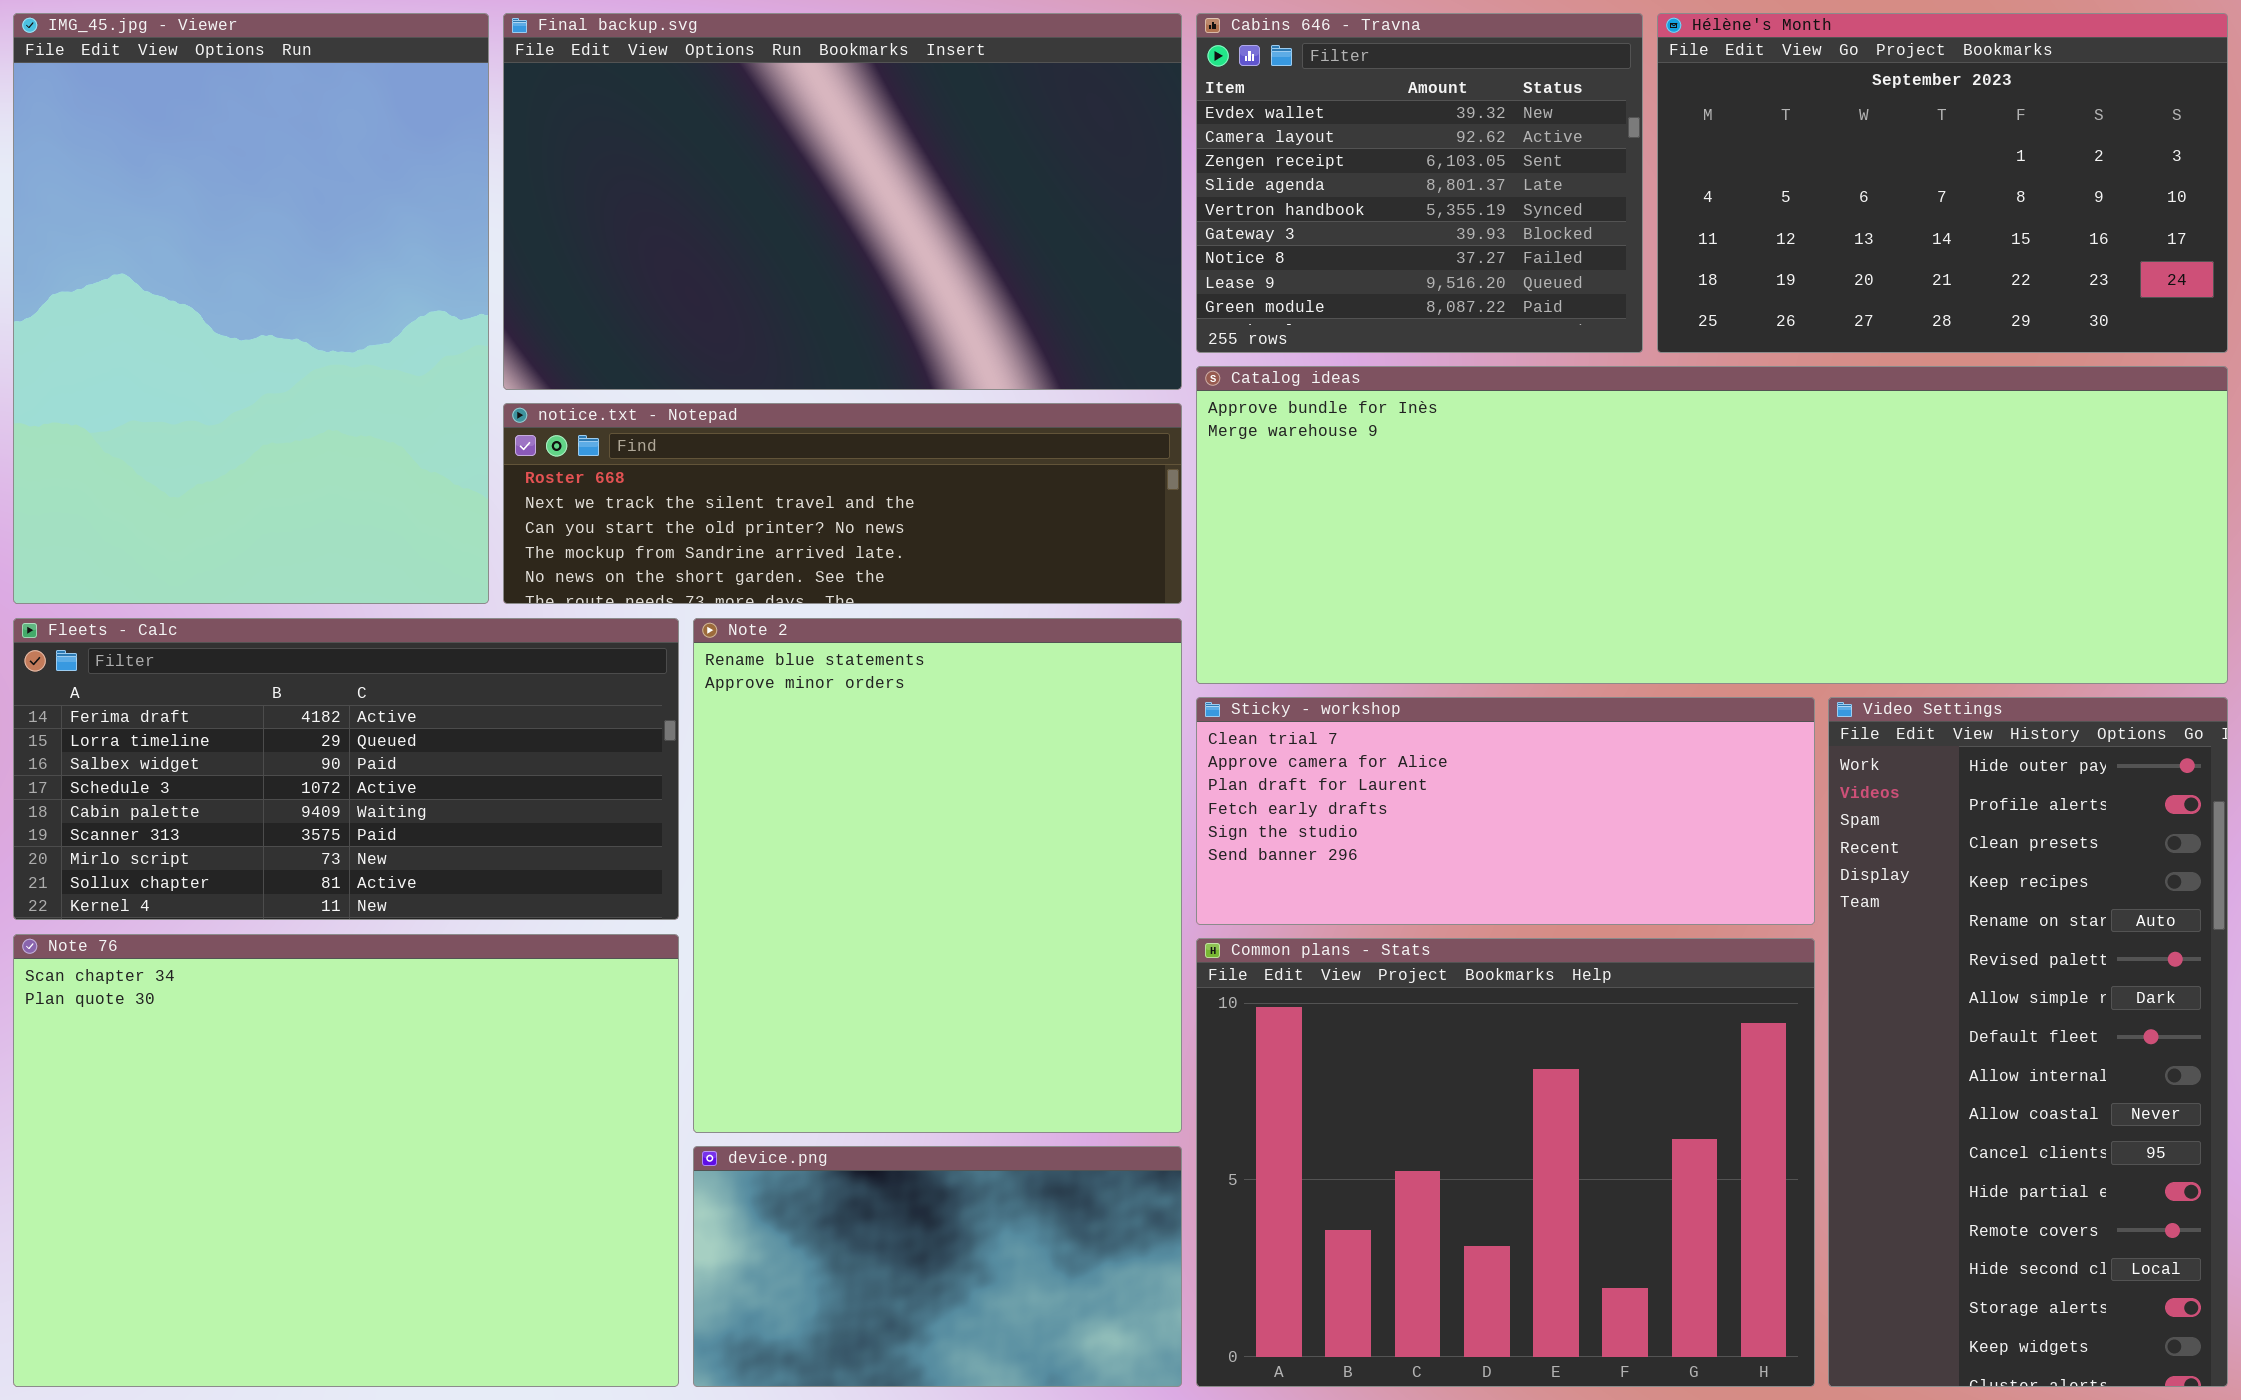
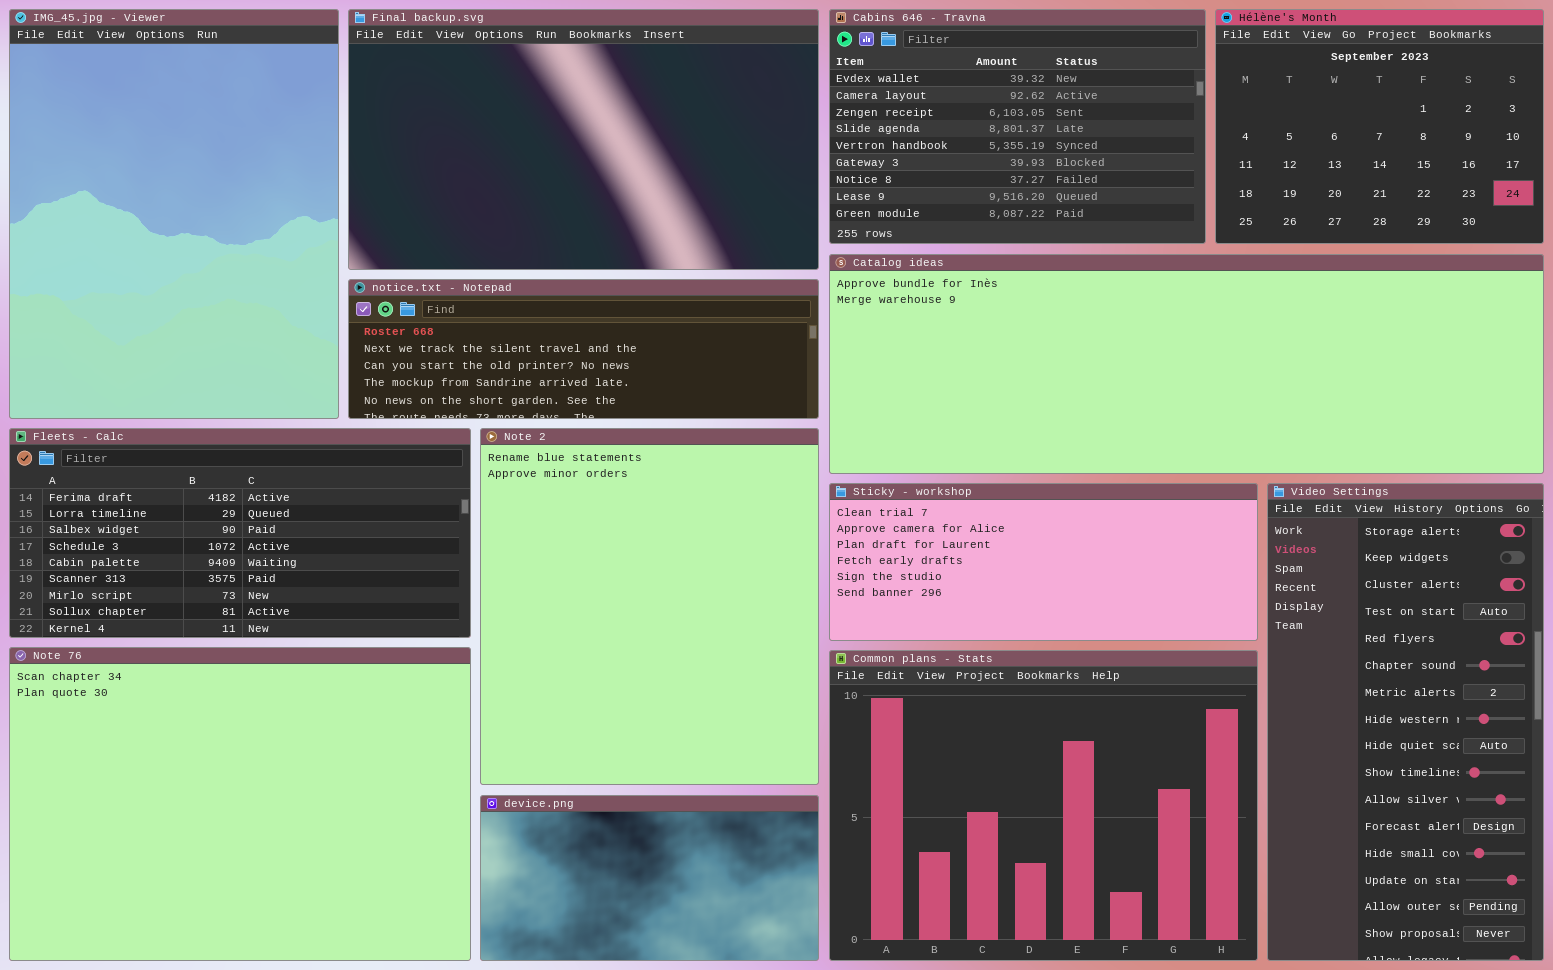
Cabins 646 - Travna: [1196,13,1643,353] -> [829,9,1206,244], resized
Hélène's Month: [1657,13,2228,353] -> [1215,9,1544,244], resized
Video Settings: [1828,697,2228,1387] -> [1267,483,1544,961], scrolled down 14 rows

